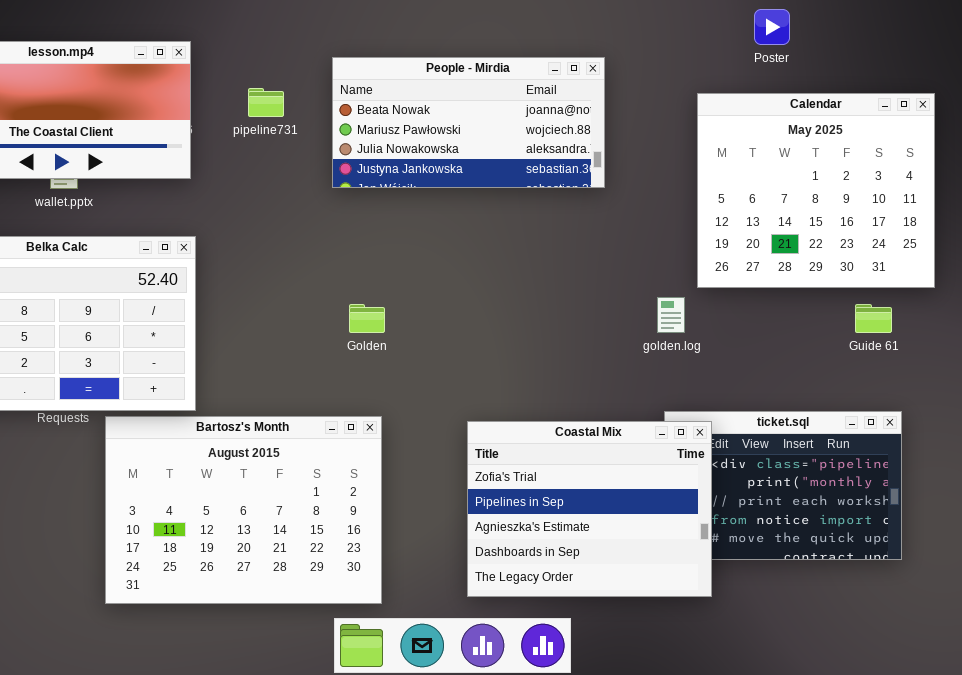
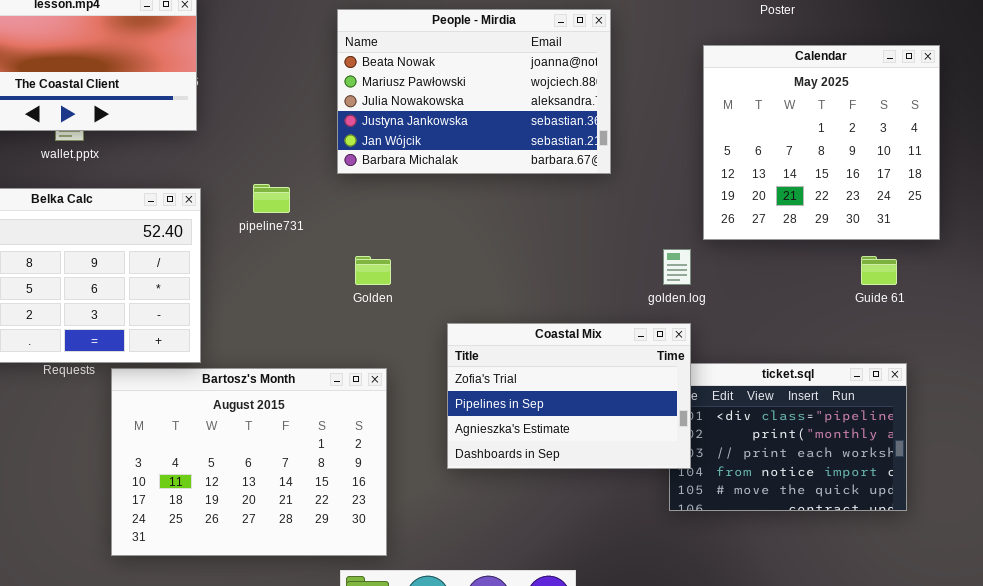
People - Mirdia: [332,57,605,188] -> [337,9,611,174], resized
pipeline731: [248,88,284,117] -> [253,184,290,213], moved
Coastal Mix: [467,421,712,597] -> [447,323,691,469], moved, resized

